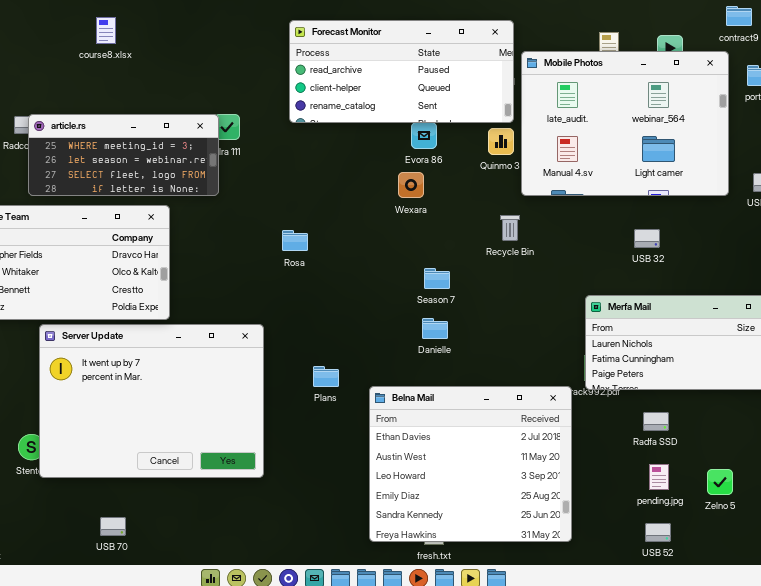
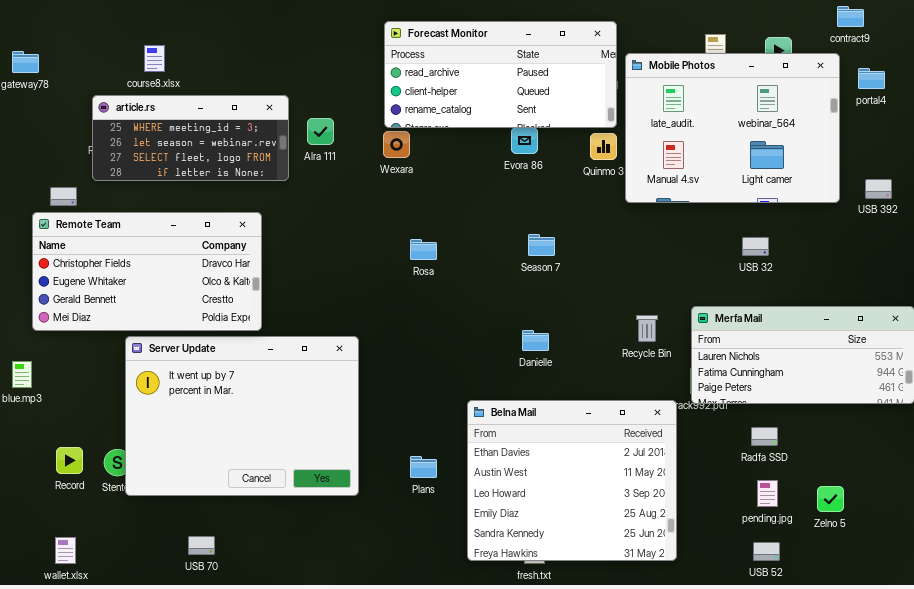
course8.xlsx: [96,17,116,44] -> [144,45,165,72], moved
article.rs: [28,114,219,196] -> [92,95,289,181], moved
Wexara: [398,172,424,198] -> [383,131,410,158], moved
Recycle Bin: [500,215,520,241] -> [636,315,658,342], moved
Rosa: [282,230,308,251] -> [410,239,437,260], moved
Season 7: [424,268,450,289] -> [528,234,555,256], moved
Plans: [313,366,339,387] -> [410,456,437,478], moved

